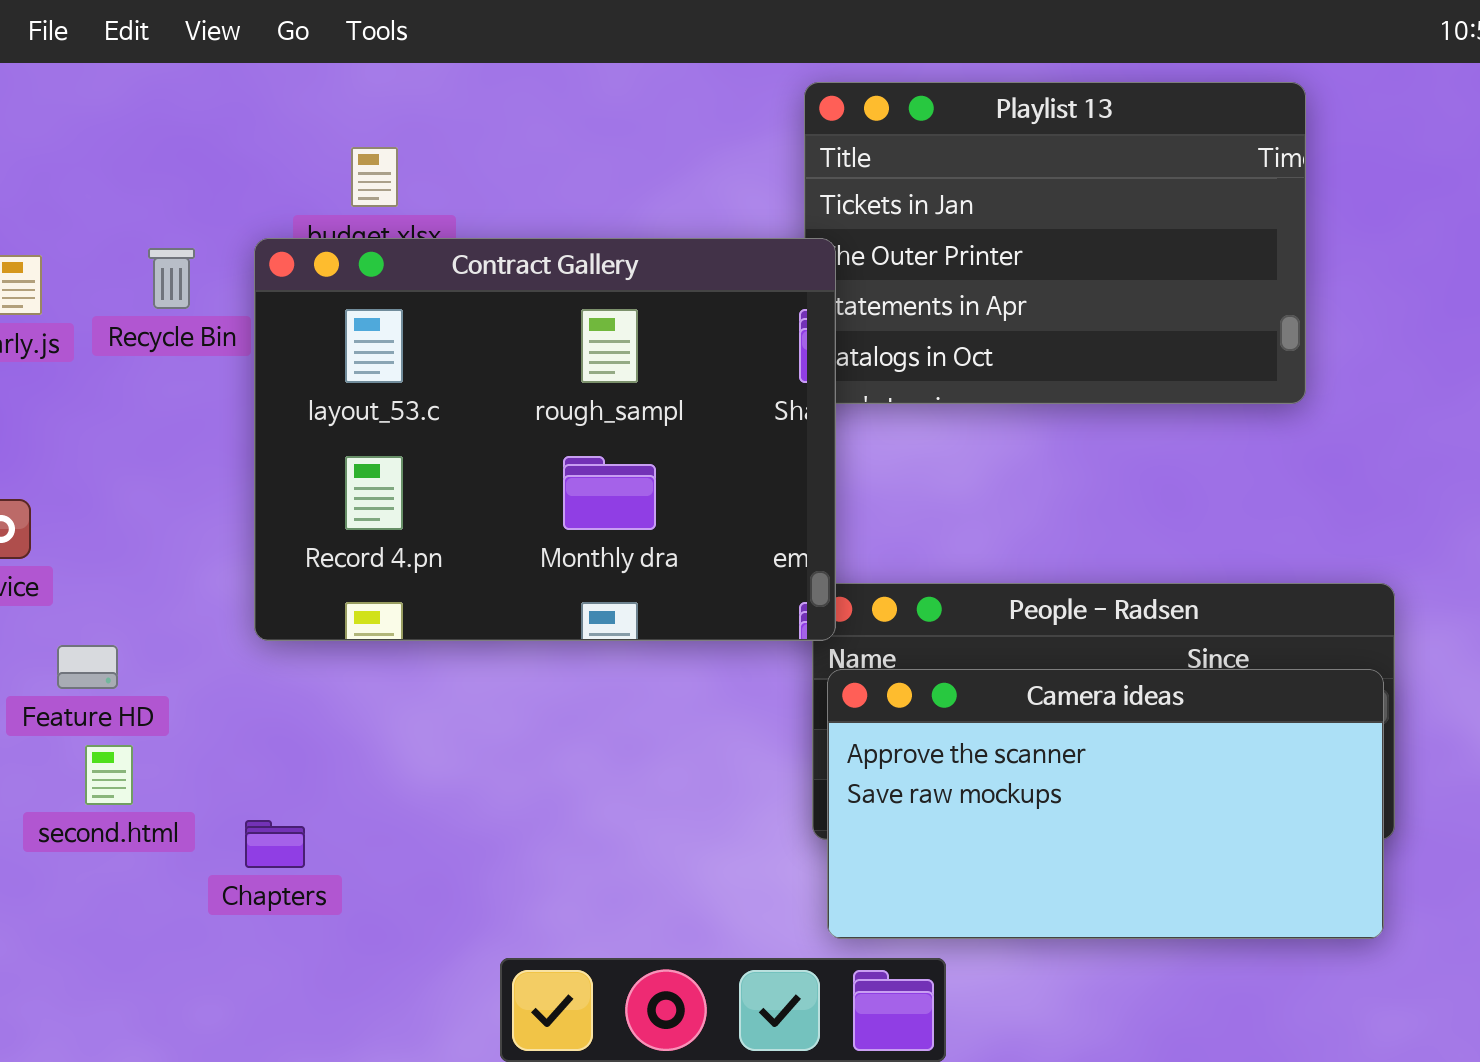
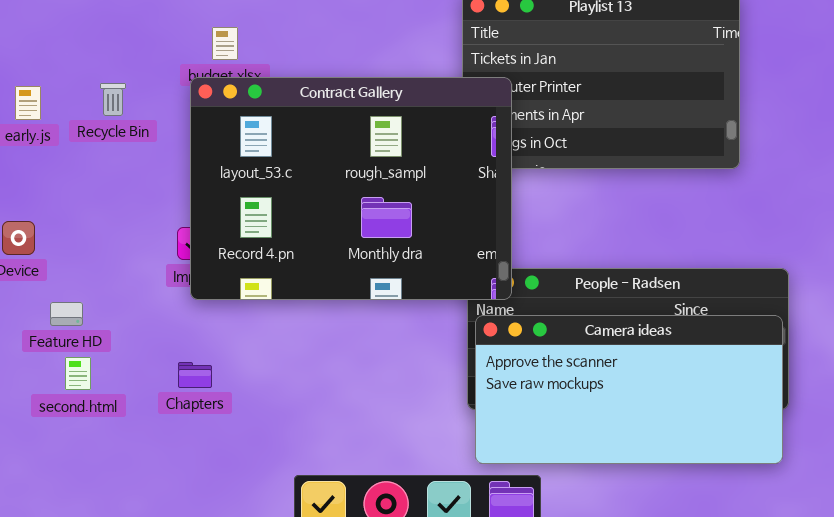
Contract Gallery: [254,238,836,641] -> [190,77,512,300], moved
Chapters: [245,820,305,868] -> [178,362,212,388], moved

